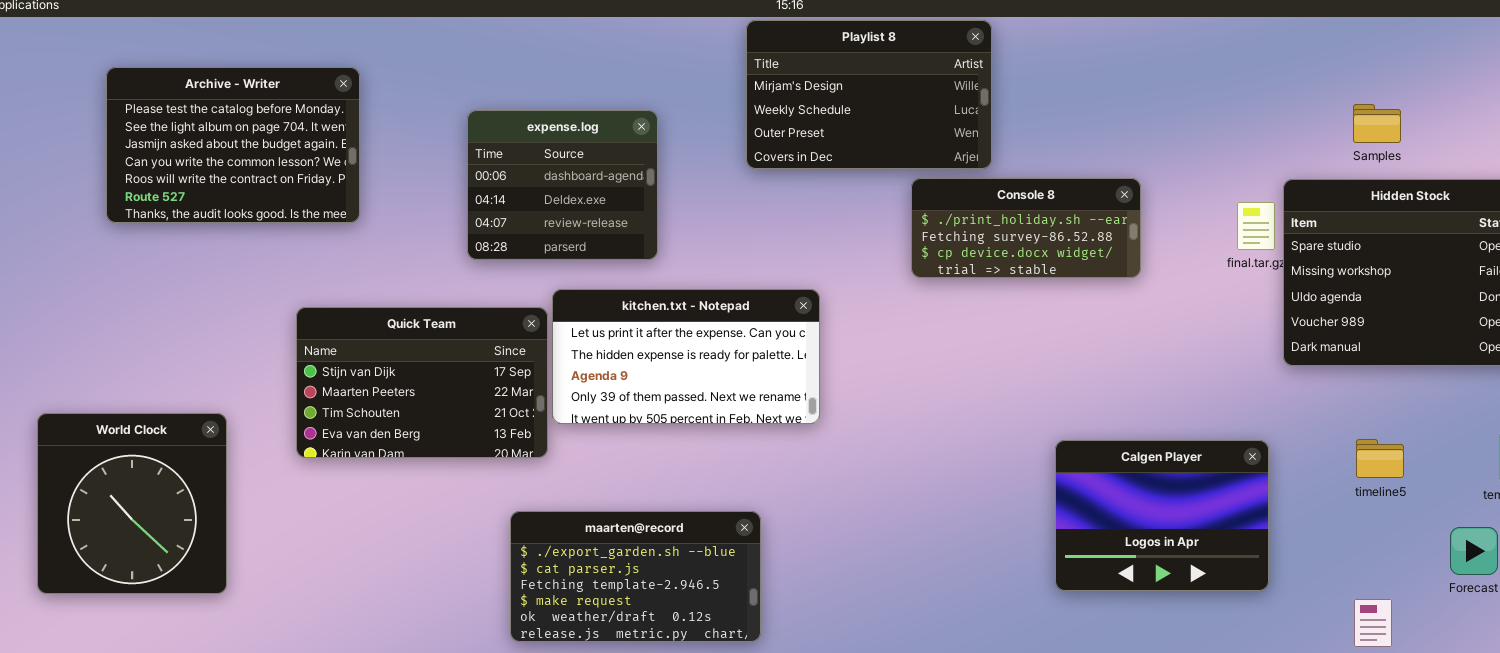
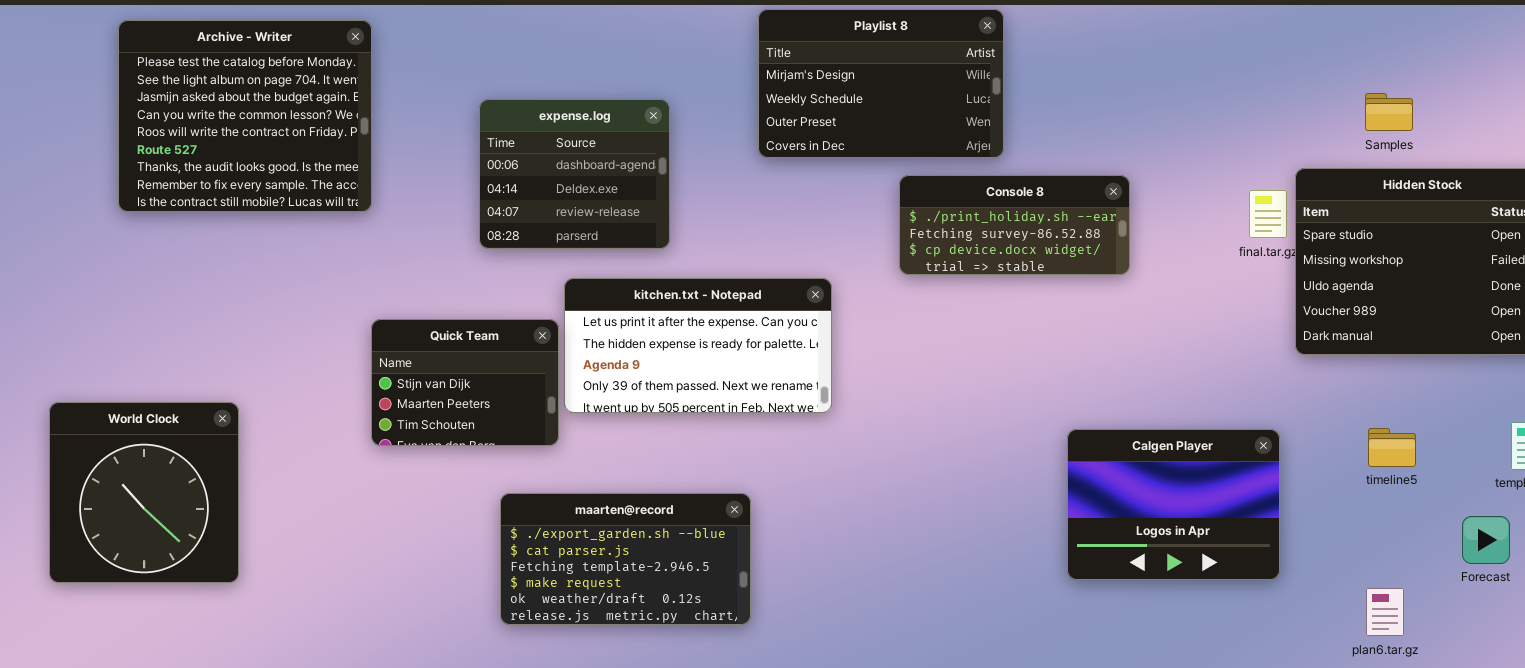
Archive - Writer: [106,67,360,223] -> [118,20,372,212], resized
Console 8: [911,178,1141,278] -> [899,175,1130,275], moved
Quick Team: [296,307,548,458] -> [371,319,559,446], resized
maarten@record: [510,511,761,642] -> [500,493,751,625], moved

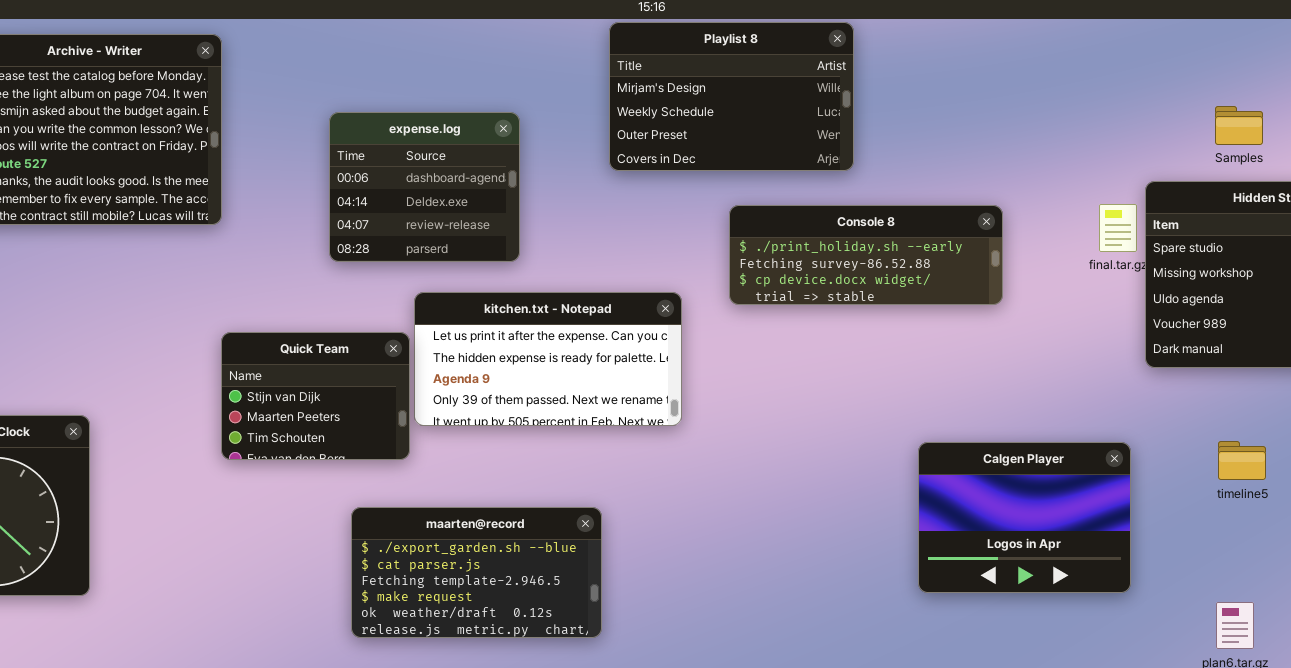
Console 8: [899,175,1130,275] -> [729,205,1003,305], moved, resized

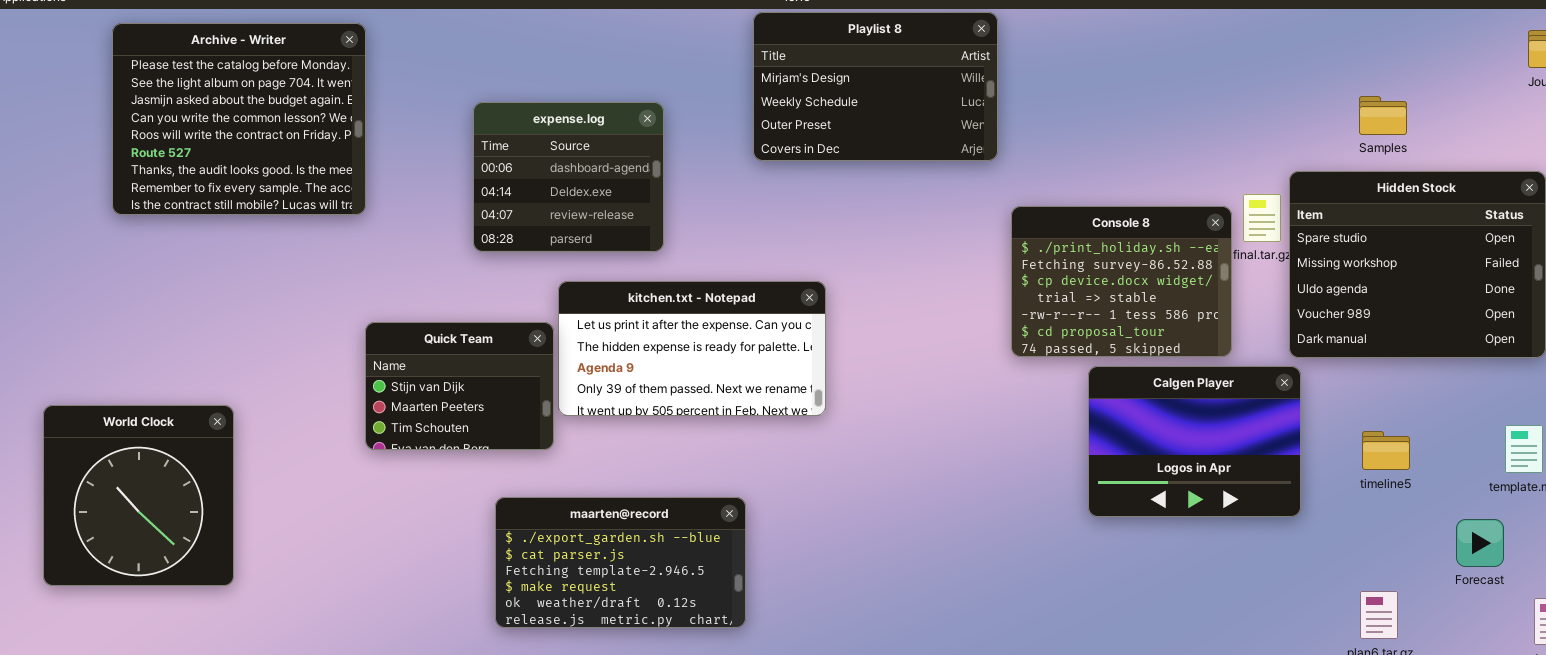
Console 8: [729,205,1003,305] -> [1011,206,1232,357], moved, resized
Calgen Player: [918,442,1131,593] -> [1088,366,1301,517], moved

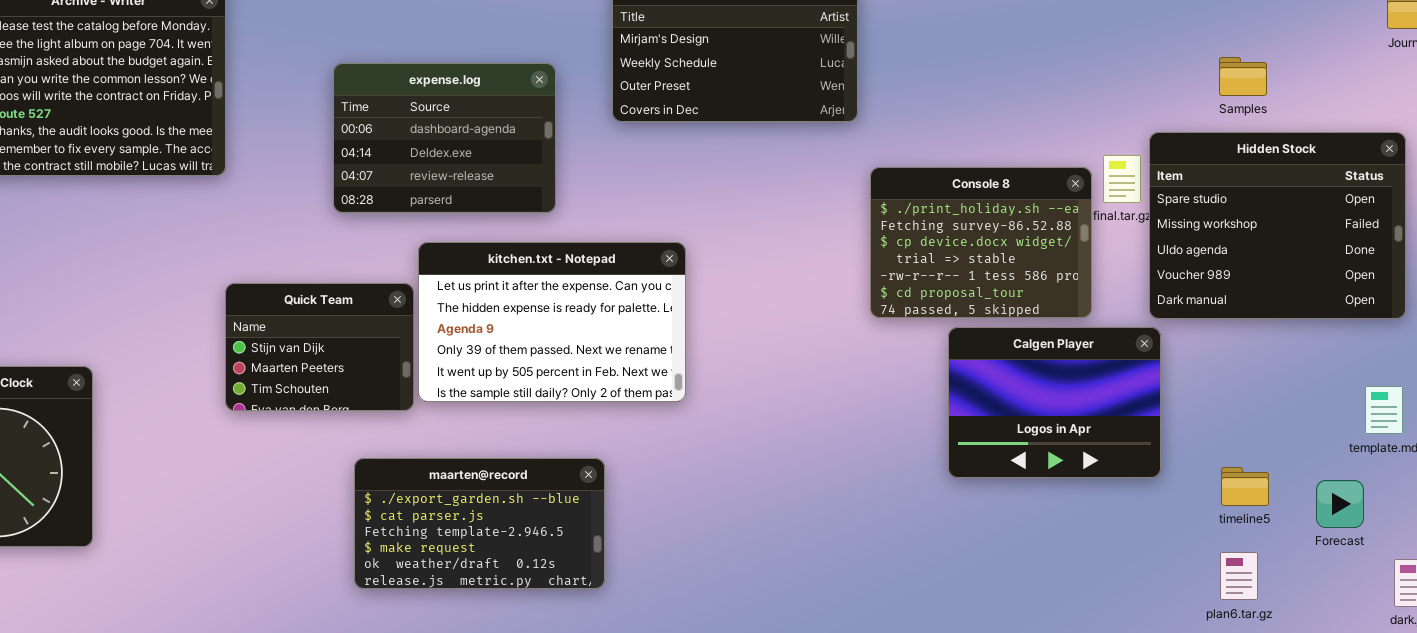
expense.log: [473,102,664,252] -> [333,63,556,213], resized
kitchen.txt - Notepad: [558,281,826,416] -> [418,242,686,402], resized
timeline5: [1362,431,1410,470] -> [1221,467,1269,506], moved

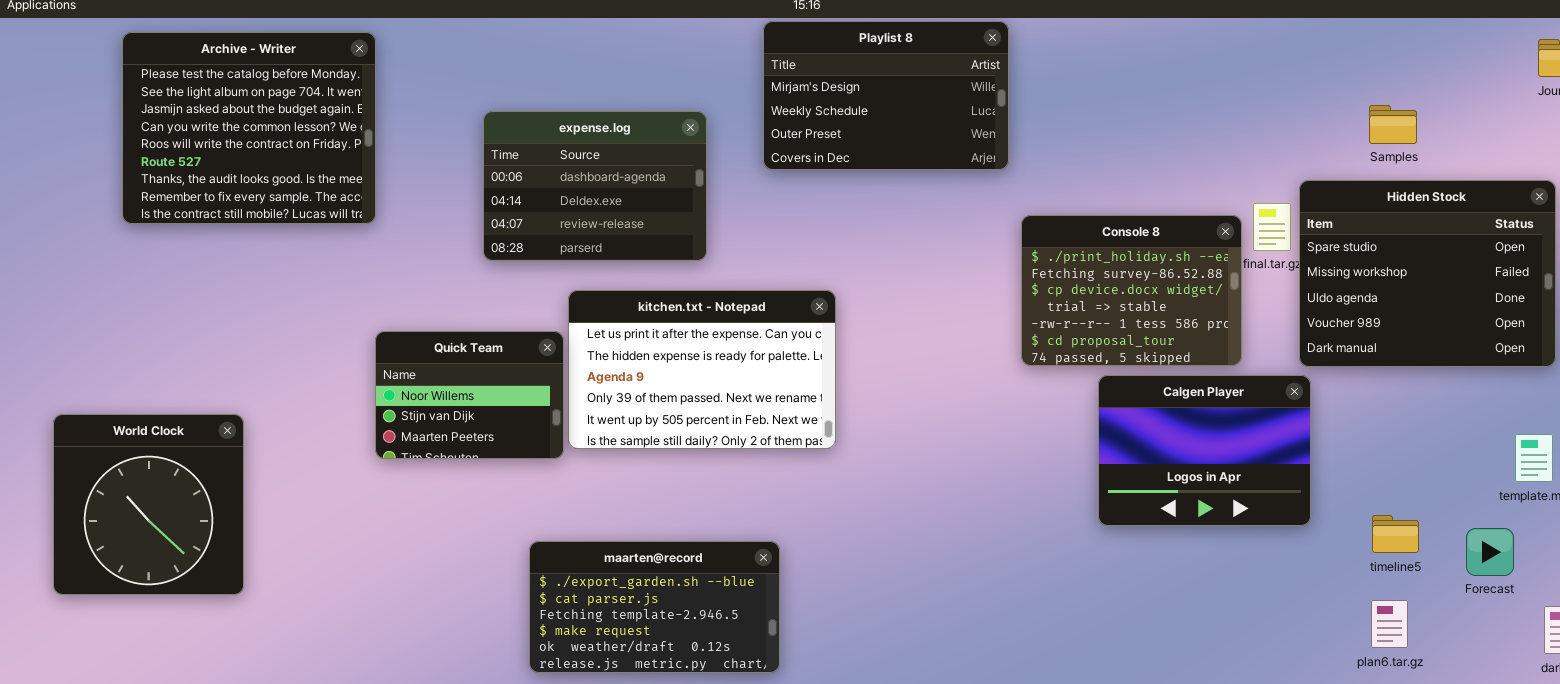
Quick Team: [225,283,414,411] -> [375,331,564,459], scrolled up 1 row
maarten@record: [354,458,605,589] -> [529,541,780,673], moved

